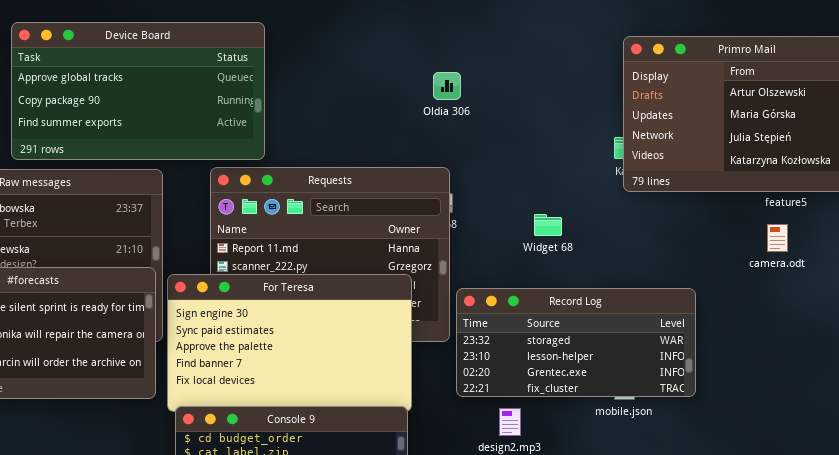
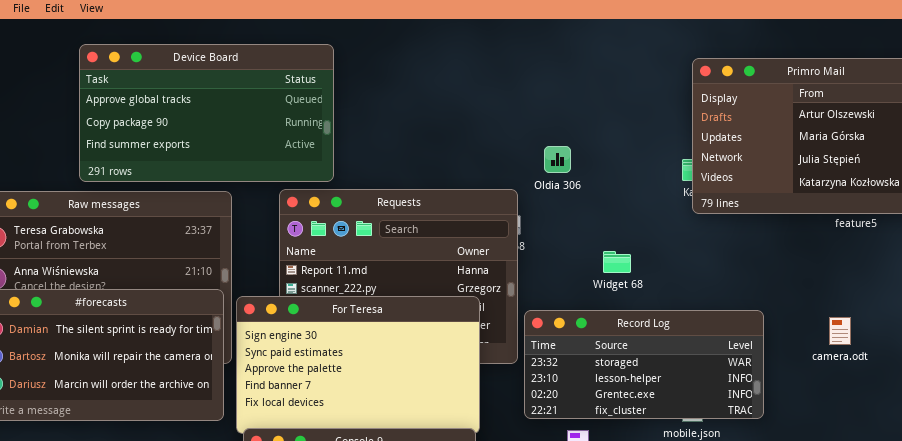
Oldia 306: [433,72,461,100] -> [544,146,571,173], moved
Widget 68: [534,214,562,236] -> [603,251,631,273], moved
camera.odt: [767,224,788,252] -> [829,317,851,345], moved

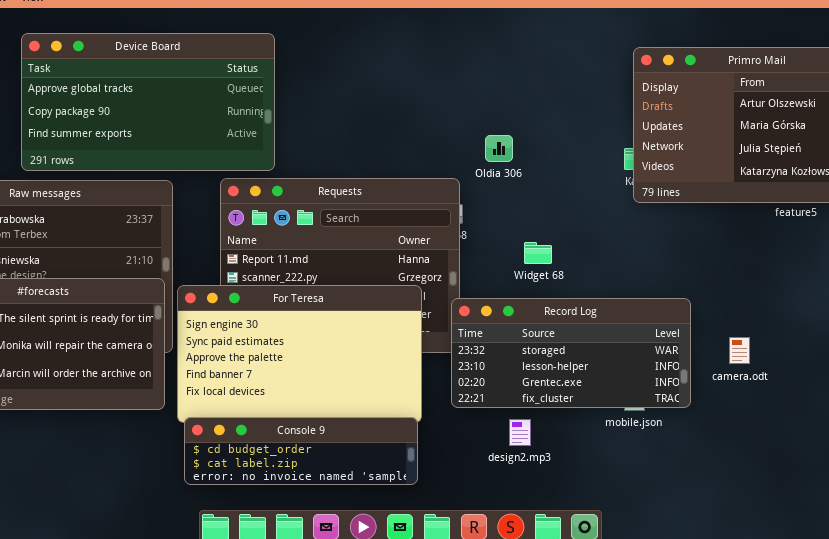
Widget 68: [603,251,631,273] -> [524,242,552,264], moved
Record Log: [524,310,764,419] -> [451,298,691,408], moved
camera.odt: [829,317,851,345] -> [729,337,750,364], moved

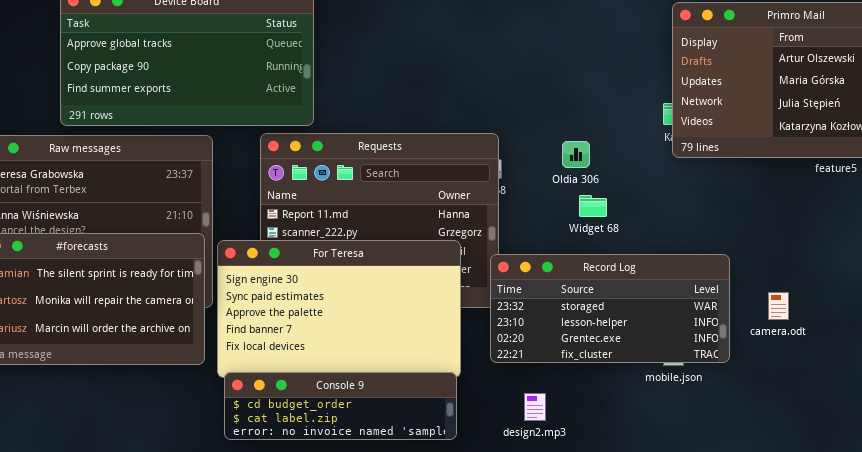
Oldia 306: [485,135,513,162] -> [562,141,590,168], moved
Widget 68: [524,242,552,264] -> [579,195,607,217], moved
design2.mp3: [509,419,531,446] -> [524,393,546,421], moved

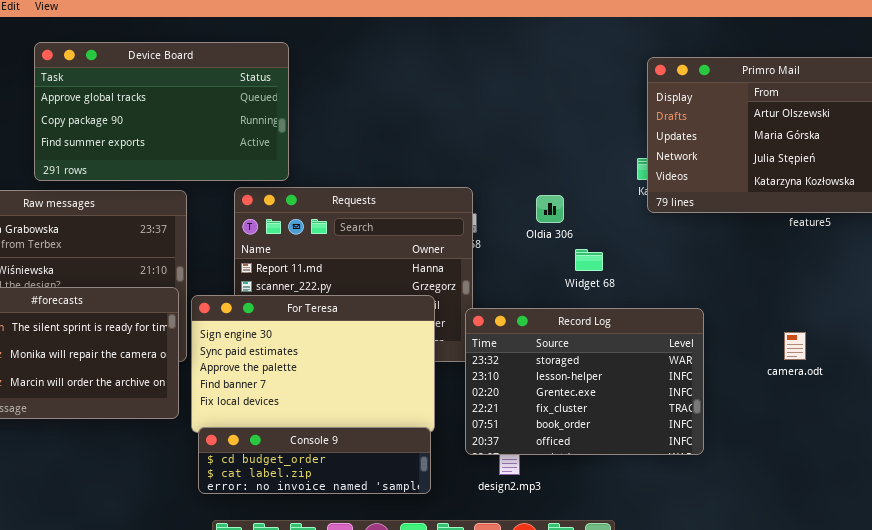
Widget 68: [579,195,607,217] -> [575,249,603,271], moved
Record Log: [490,254,730,363] -> [465,308,704,455], resized
camera.odt: [768,292,789,320] -> [784,332,806,360], moved

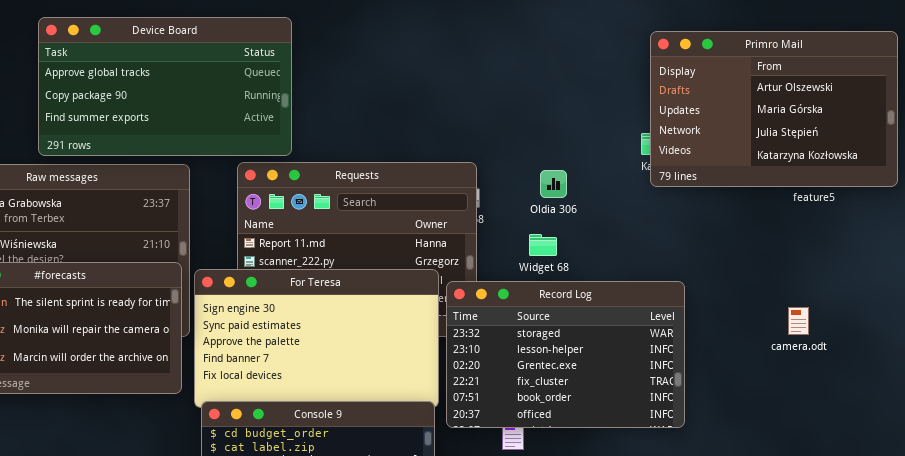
Widget 68: [575,249,603,271] -> [529,234,557,256], moved
Record Log: [465,308,704,455] -> [446,281,685,428], moved

